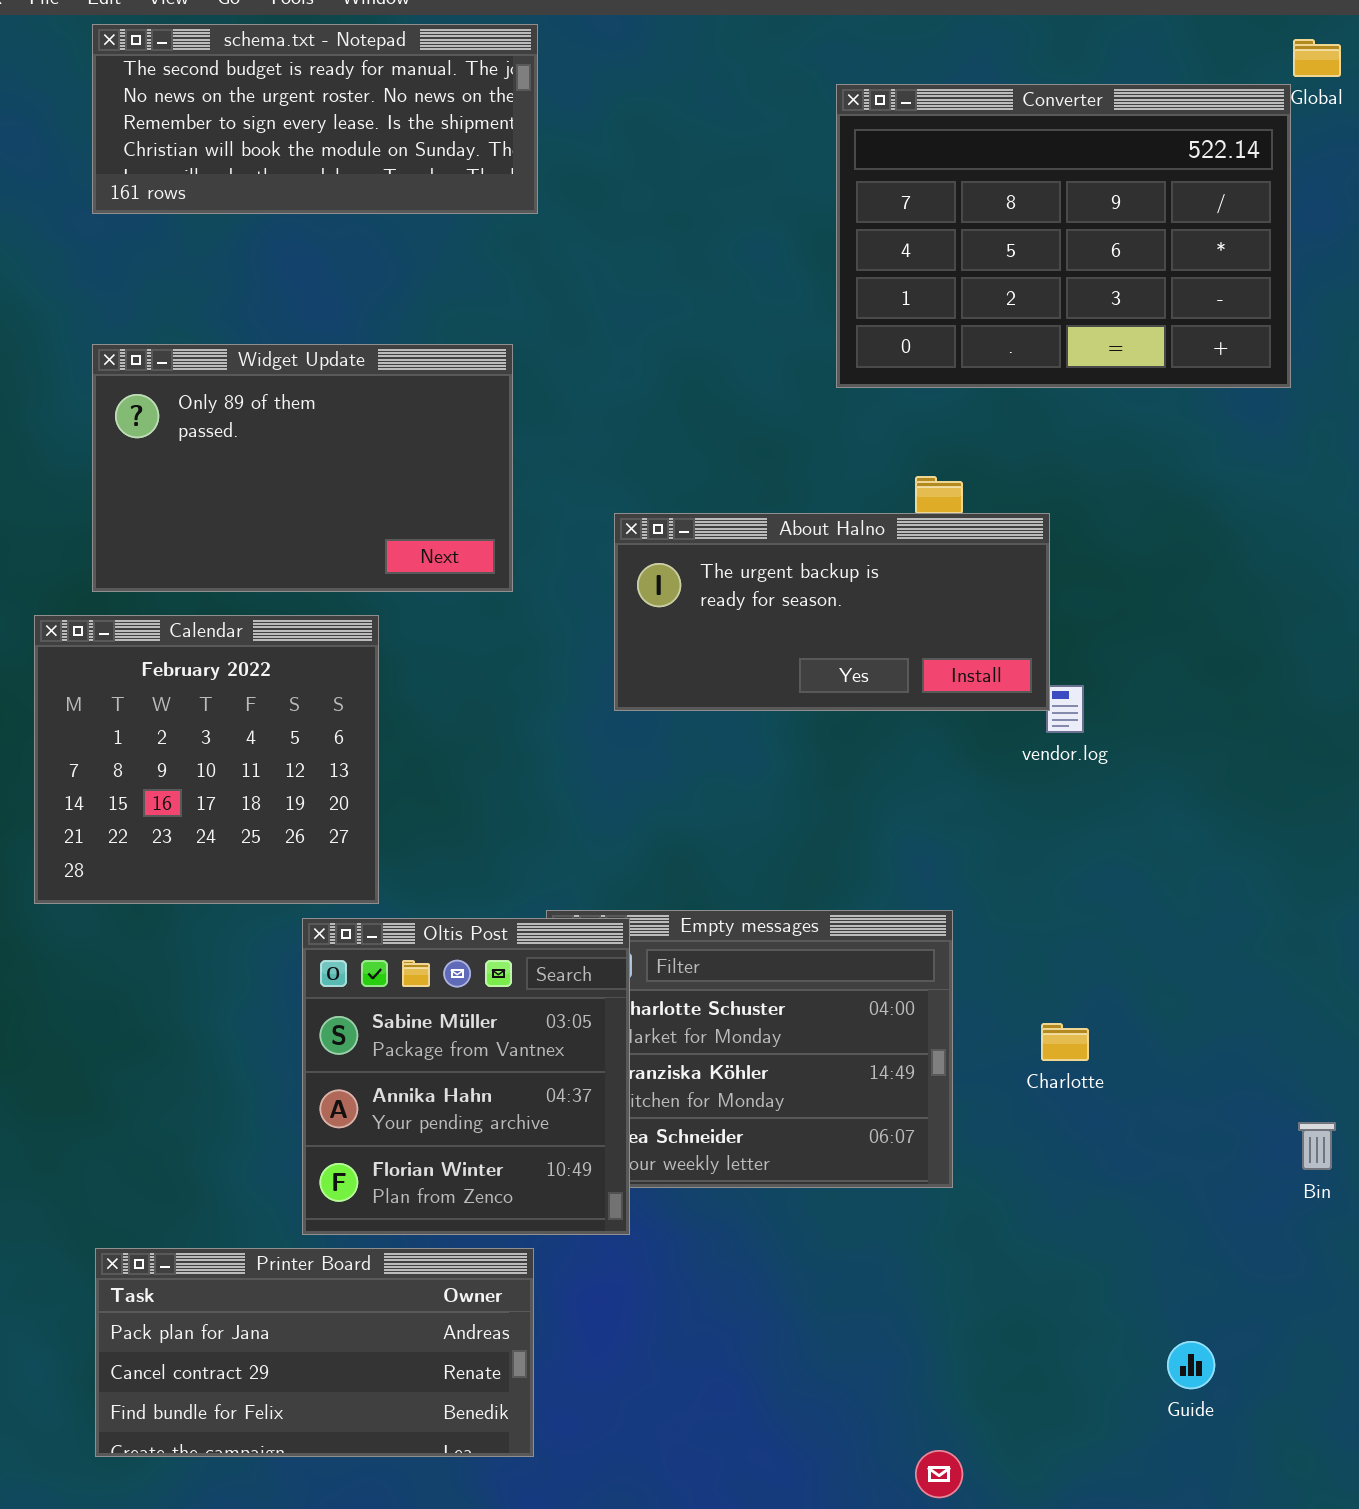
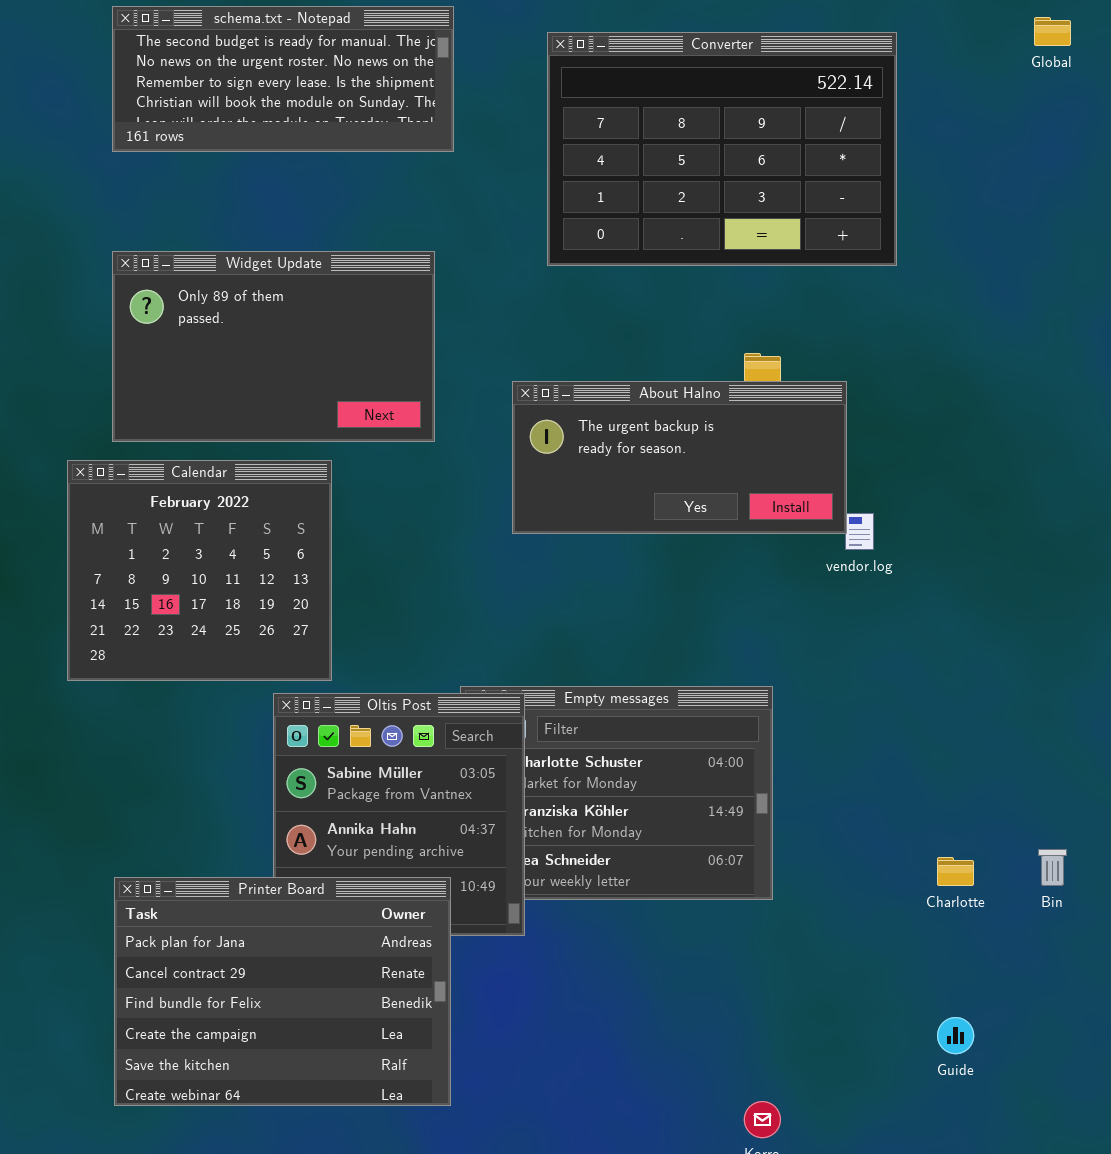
Converter: [836,84,1291,388] -> [547,32,897,266], moved
Charlotte: [1041,1023,1089,1061] -> [937,857,974,886], moved
Printer Board: [95,1248,534,1457] -> [114,877,451,1106], resized

